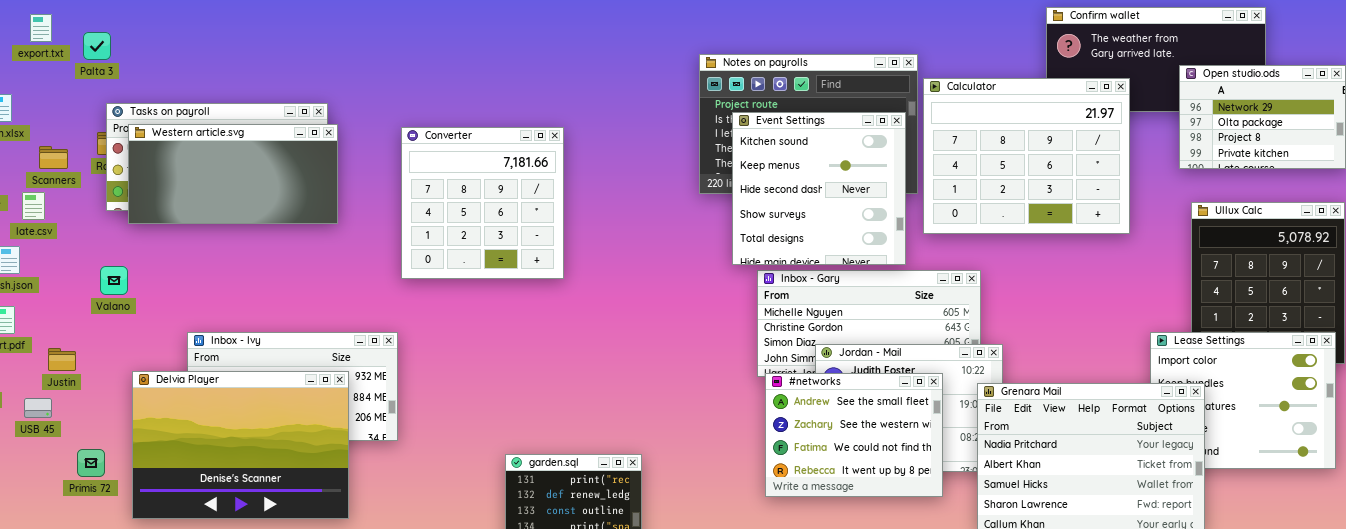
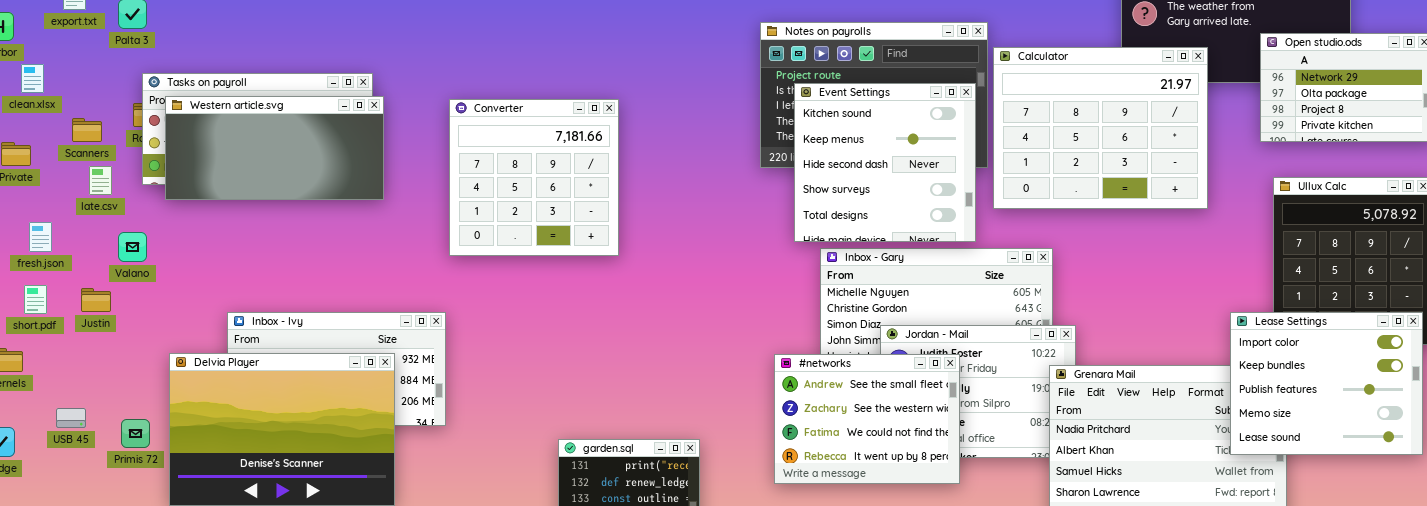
late.csv: [22,192,45,220] -> [89,166,112,195], moved
Valano: [100,266,128,295] -> [118,232,147,262], moved
Lease Settings: [1150,332,1336,469] -> [1230,312,1423,455], raised
Justin: [48,348,76,371] -> [81,288,111,312], moved
#networks: [765,373,943,497] -> [774,354,960,484], moved
USB 45: [24,398,52,418] -> [56,408,86,428], moved
Primis 72: [77,449,105,477] -> [121,419,150,448], moved

